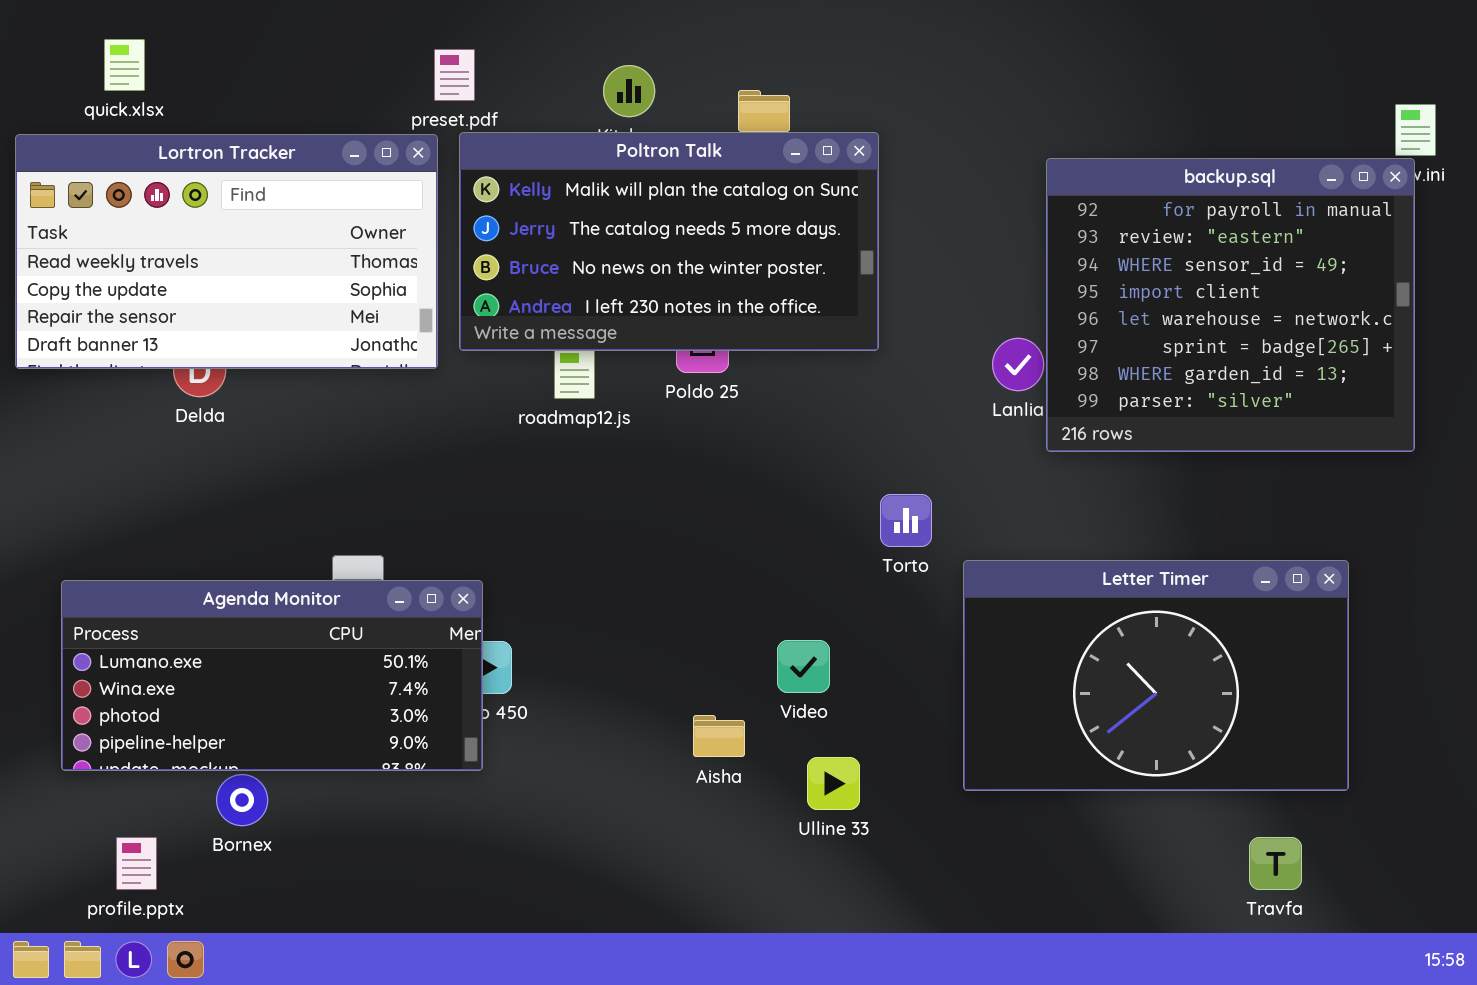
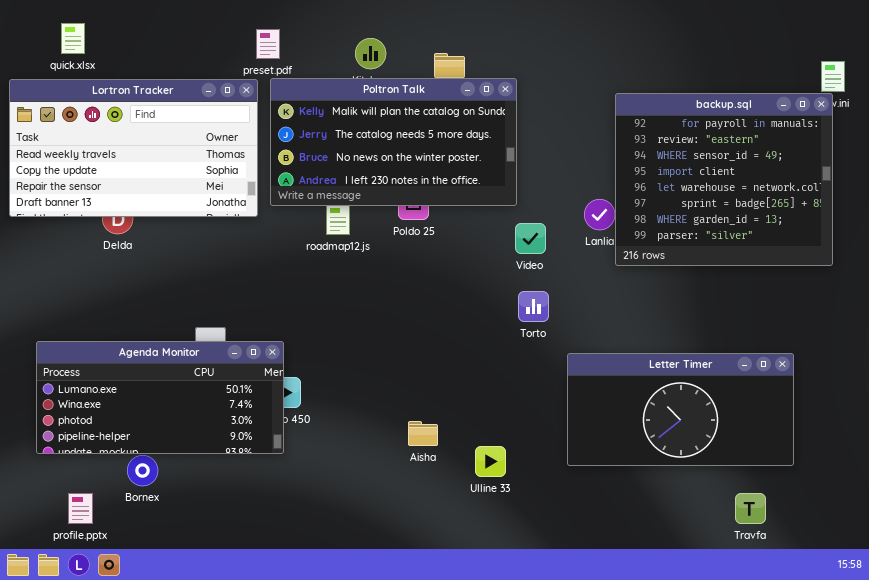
Letter Timer: [963,560,1349,791] -> [567,353,794,466], resized
Video: [777,640,830,693] -> [515,223,546,254], moved

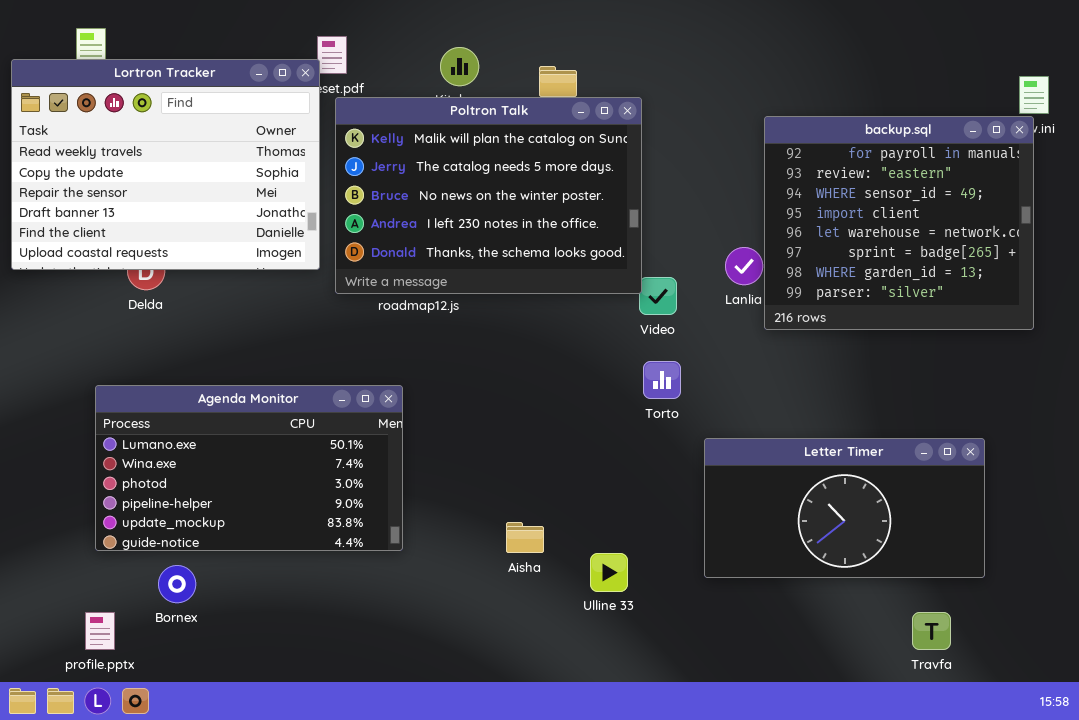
Poltron Talk: [270,78,517,206] -> [335,97,642,294], resized
Lortron Tracker: [9,79,258,217] -> [11,59,320,270], resized
Agenda Monitor: [36,341,284,454] -> [95,385,403,551], moved, resized

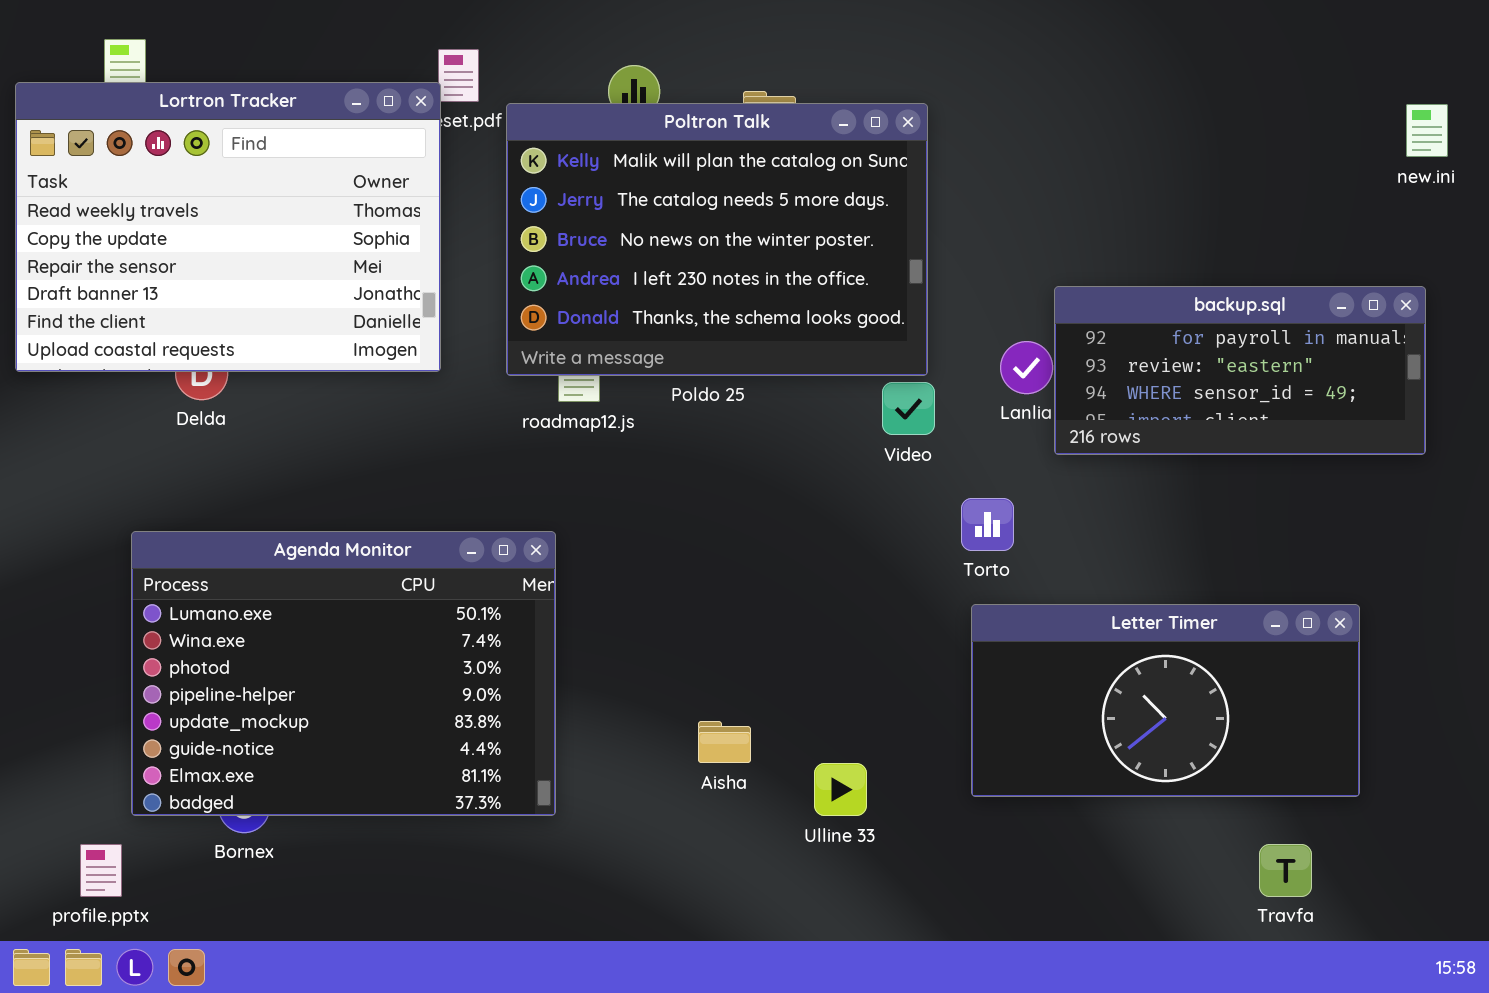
Poltron Talk: [335,97,642,294] -> [506,103,928,376], moved
backup.sql: [764,116,1034,330] -> [1054,286,1426,455], resized
Torto: [643,361,681,399] -> [961,498,1014,551], moved
Agenda Monitor: [95,385,403,551] -> [131,531,556,816], resized
profile.pptx: [85,612,115,650] -> [80,844,122,897], moved

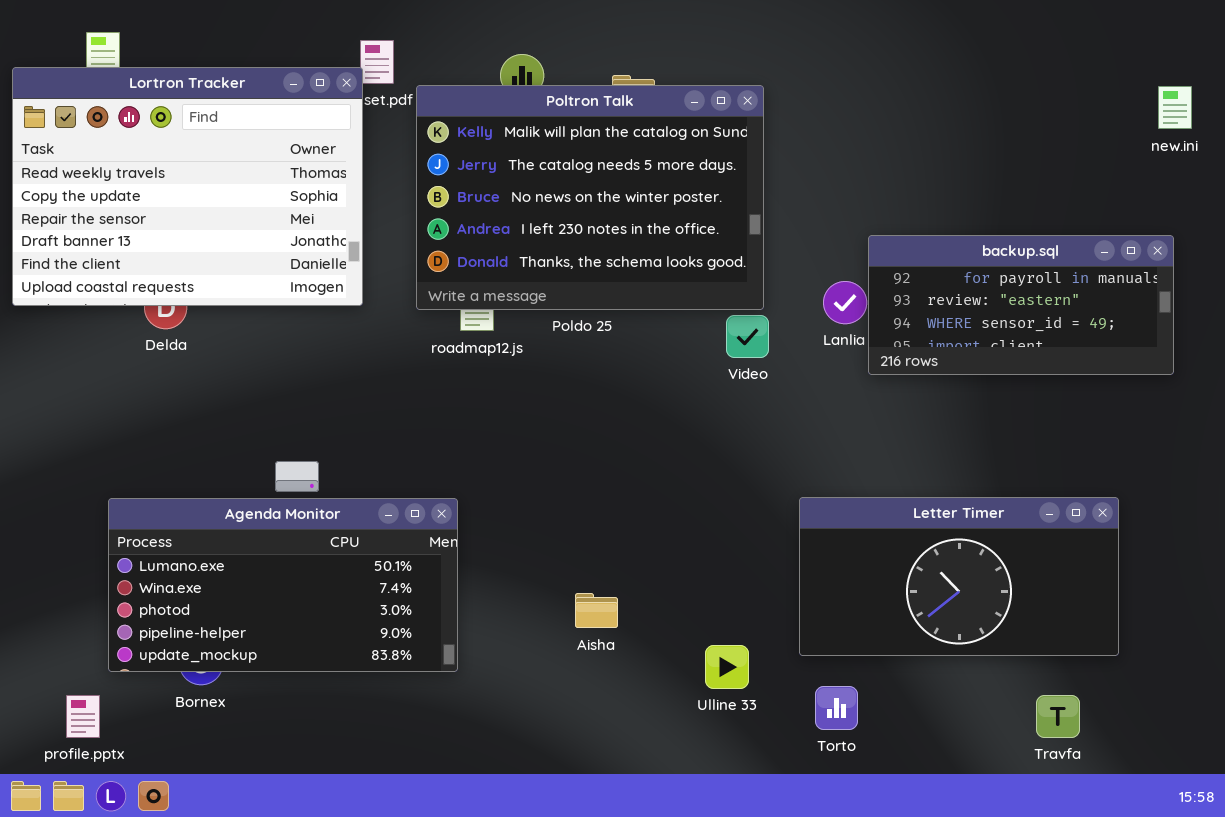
Torto: [961,498,1014,551] -> [815,686,858,730], moved
Agenda Monitor: [131,531,556,816] -> [108,498,458,672], resized
Ulline 33: [814,763,867,816] -> [705,645,749,689], moved

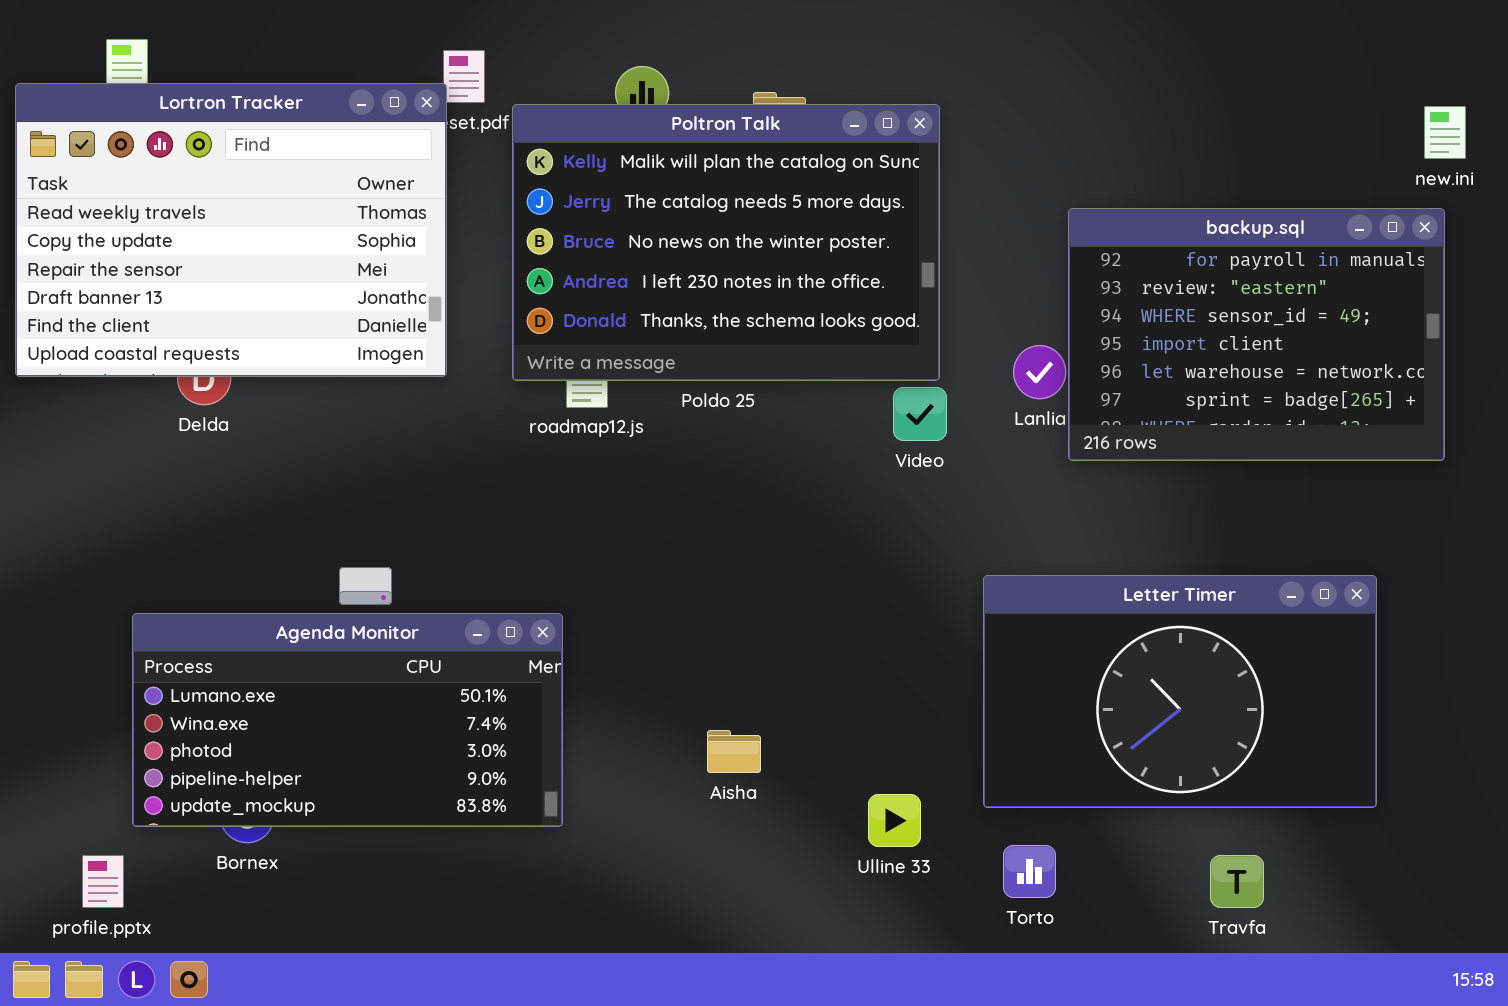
backup.sql: [868,235,1174,375] -> [1068,208,1445,461], resized
Letter Timer: [799,497,1119,656] -> [983,575,1377,808], resized
Travfa: [1036,695,1080,738] -> [1210,855,1264,908], moved

